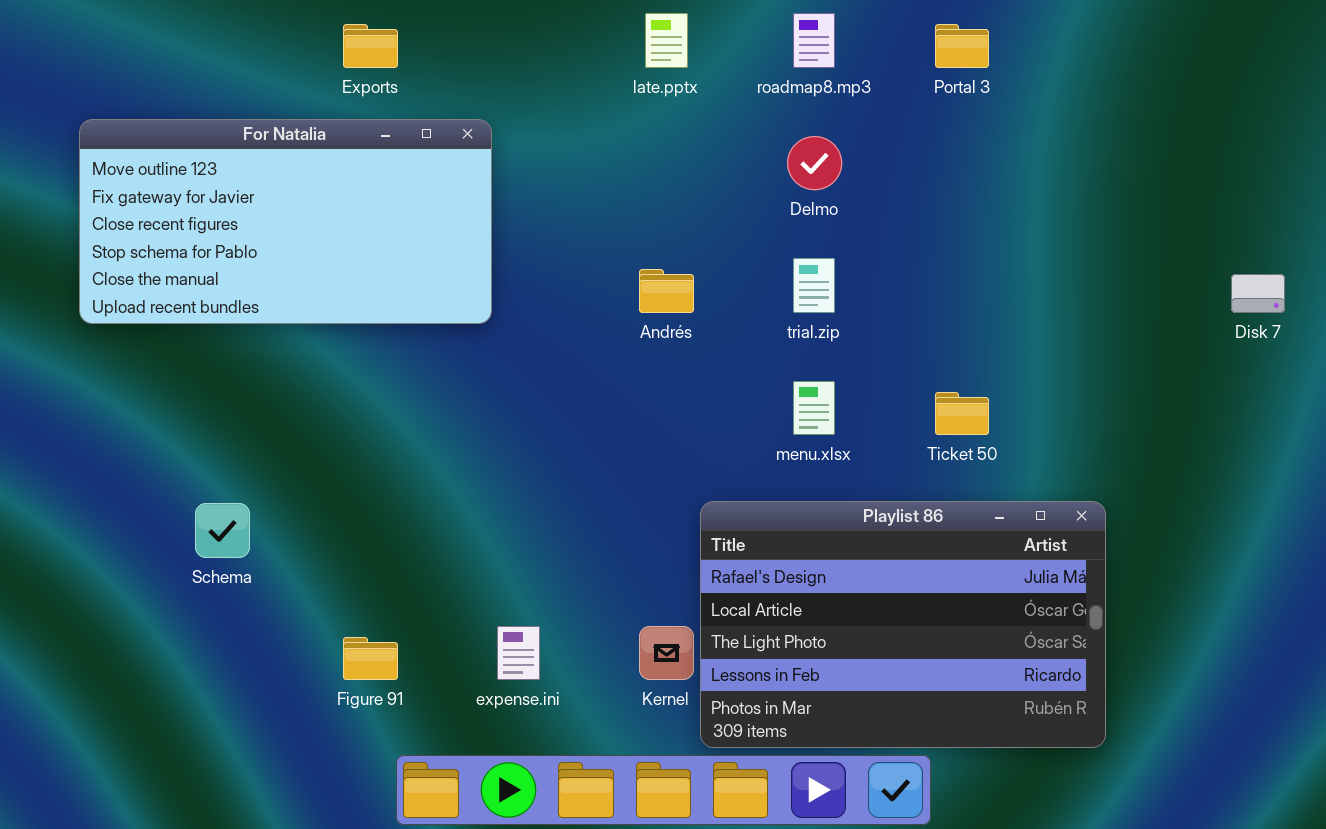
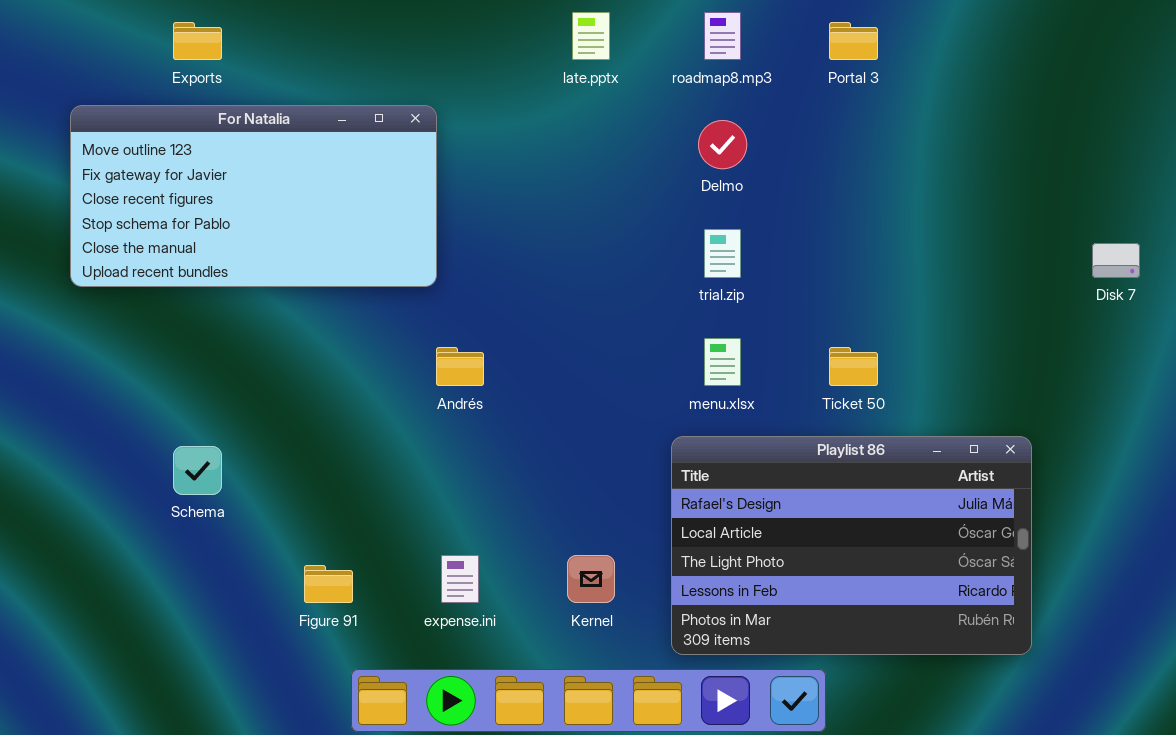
Exports: [343,24,398,68] -> [173,22,222,60], moved
Andrés: [639,269,694,313] -> [436,347,484,386], moved
Playlist 86: [700,501,1106,748] -> [671,436,1032,655], moved

